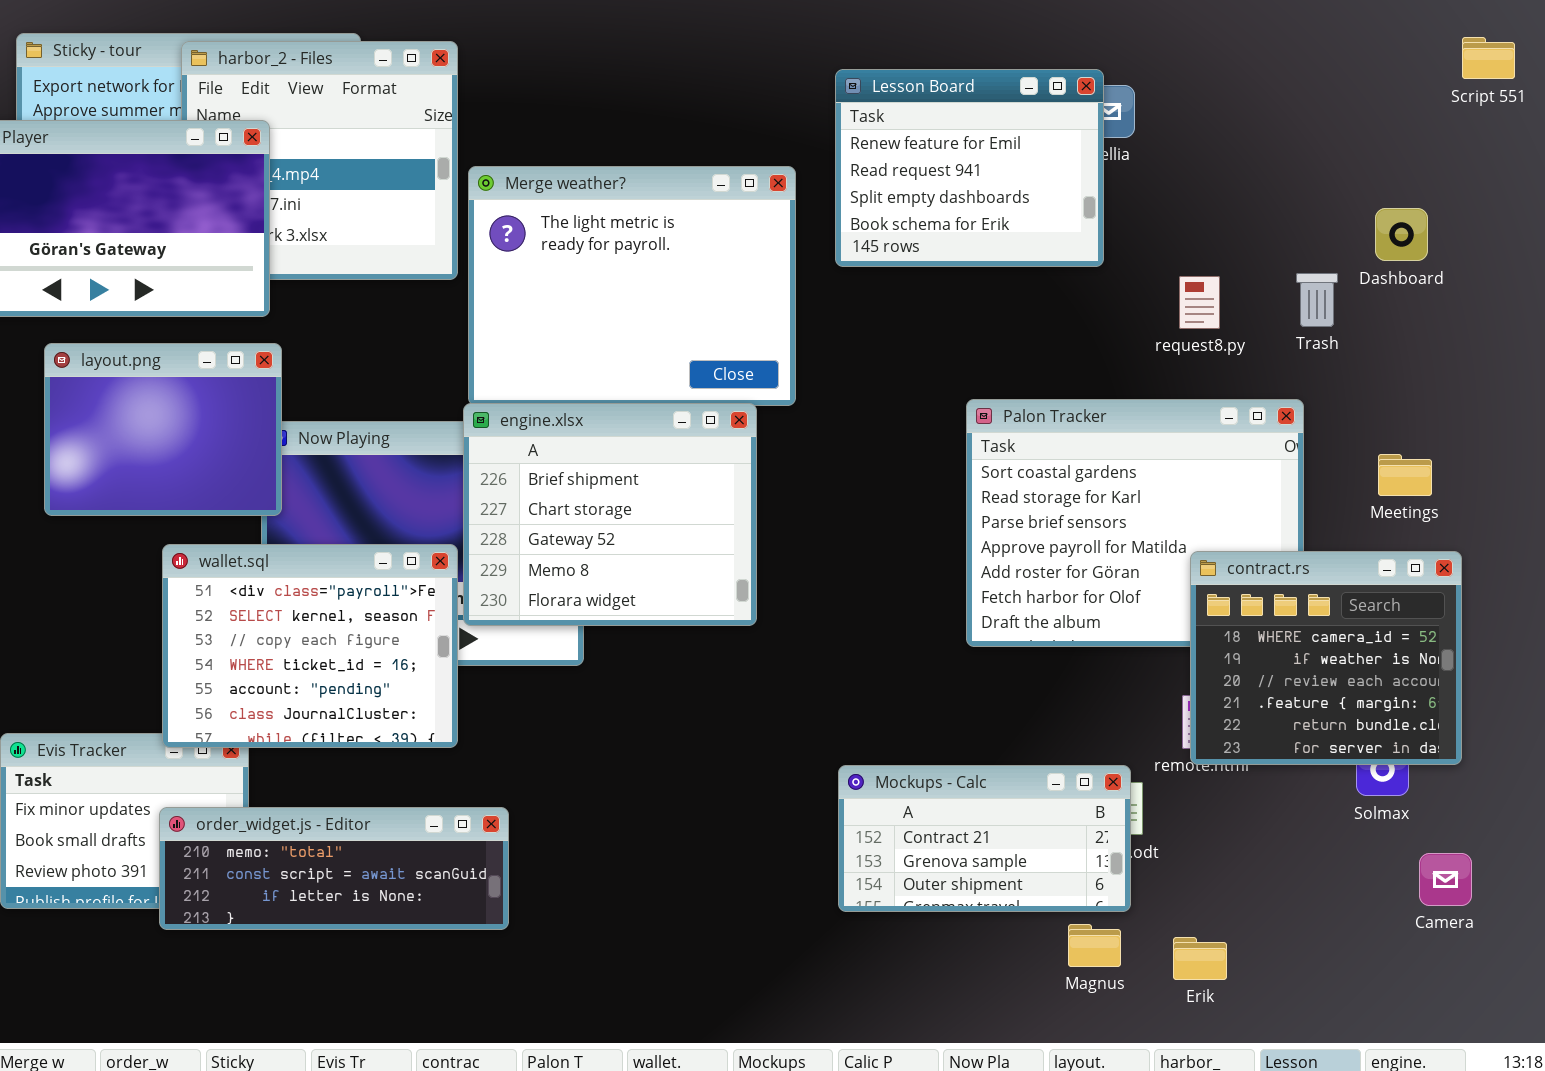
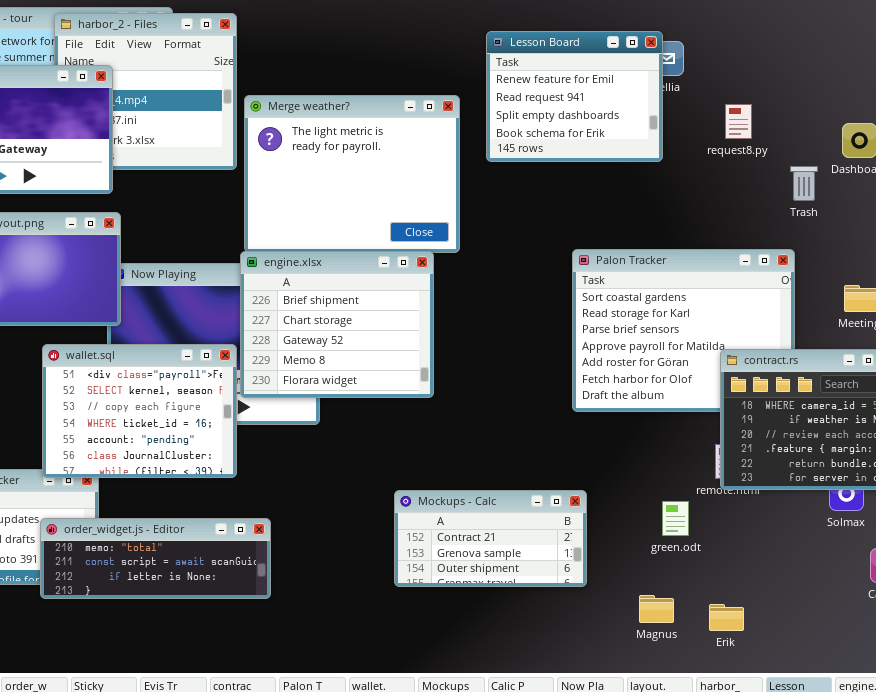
request8.py: [1179,276,1220,329] -> [725,104,752,139], moved
Mockups - Calc: [838,765,1131,912] -> [394,490,587,587], moved

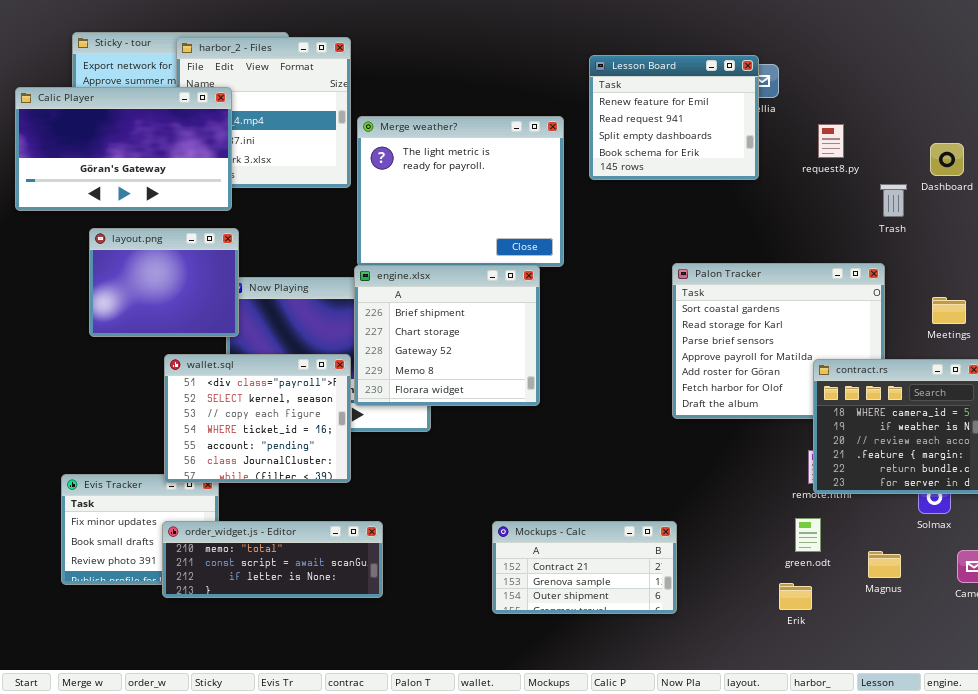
Mockups - Calc: [394,490,587,587] -> [492,521,677,614], moved
green.odt: [662,501,689,536] -> [795,518,821,552], moved
Magnus: [639,595,674,623] -> [868,551,901,578], moved
Erik: [709,604,744,631] -> [779,583,812,610], moved

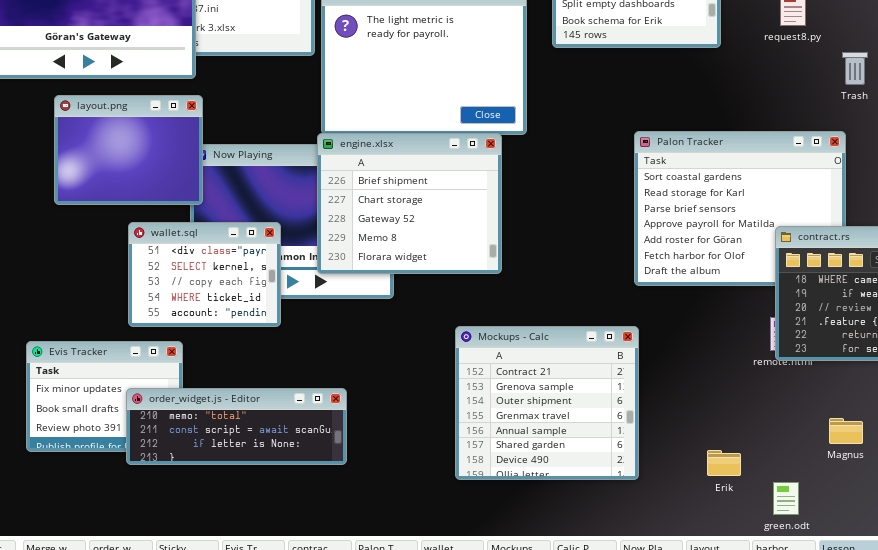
wallet.sql: [164,354,351,483] -> [128,222,281,327], resized
green.odt: [795,518,821,552] -> [773,482,799,515], moved
Mockups - Calc: [492,521,677,614] -> [455,326,639,480], resized
Erik: [779,583,812,610] -> [707,450,741,476], moved

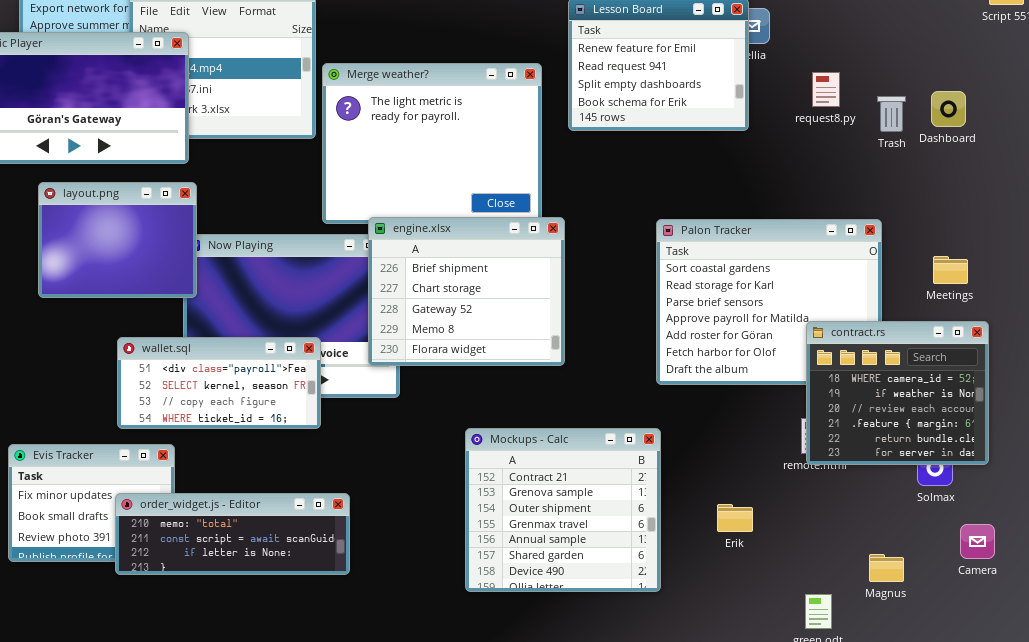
Trash: [842,52,868,85] -> [877,96,906,132], moved
engine.xlsx: [317,133,502,274] -> [368,217,565,366], moved
wallet.sql: [128,222,281,327] -> [117,337,321,429], resized
Magnus: [829,418,863,444] -> [869,554,904,582], moved
Erik: [707,450,741,476] -> [717,504,753,532], moved

